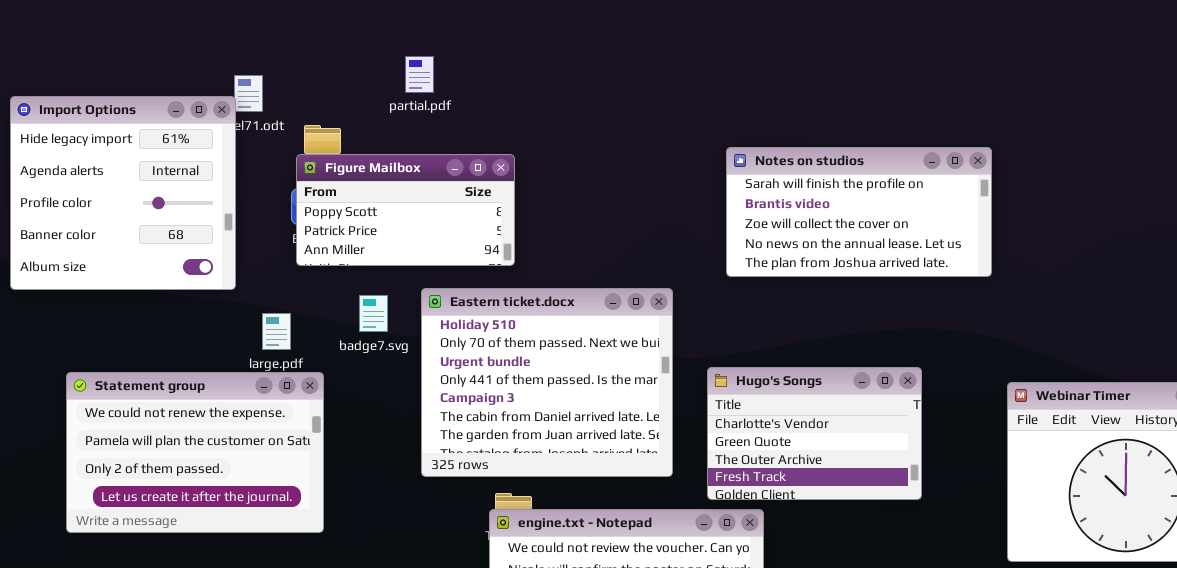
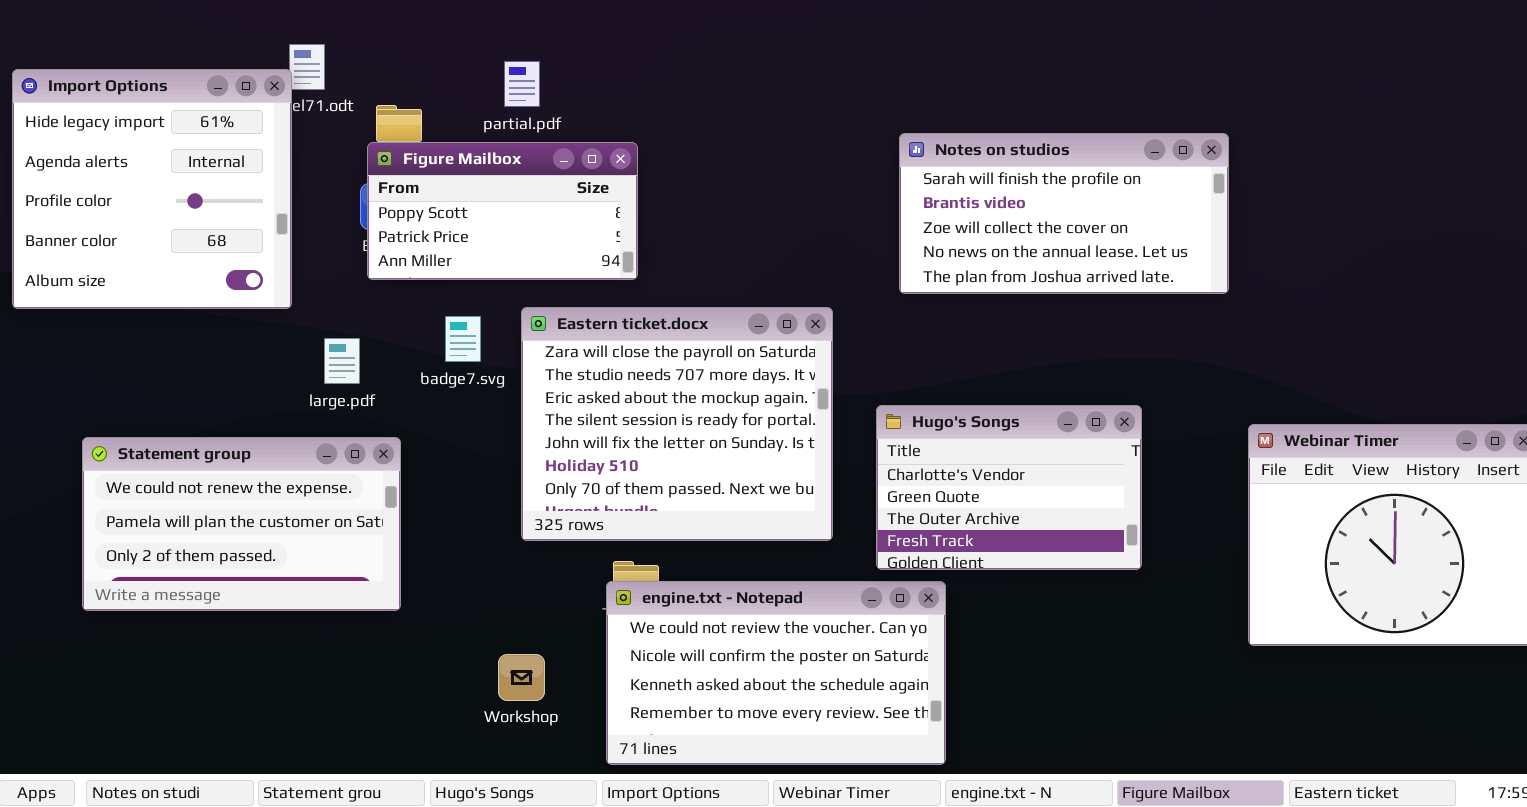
partial.pdf: [405,56,434,93] -> [504,61,540,107], moved
Eastern ticket.docx: [421,288,673,477] -> [521,307,833,541], scrolled up 5 rows
Statement group: [66,372,324,533] -> [82,437,401,611], resized

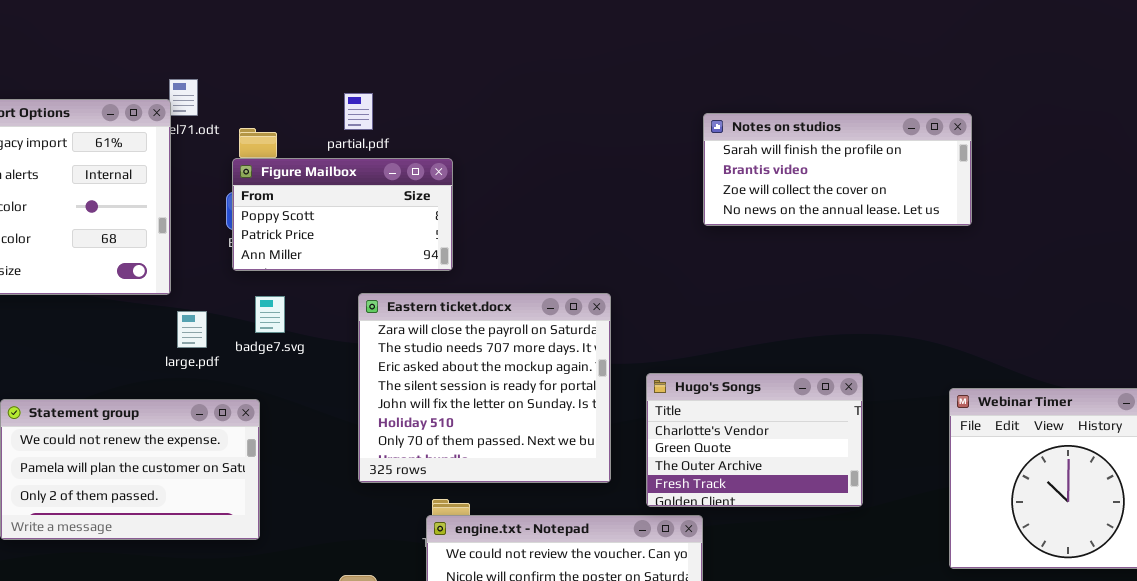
Notes on studios: [899,133,1229,294] -> [703,113,972,226], moved, resized
badge7.svg: [445,316,481,362] -> [255,296,285,333], moved
large.pdf: [324,338,360,384] -> [177,311,207,348], moved

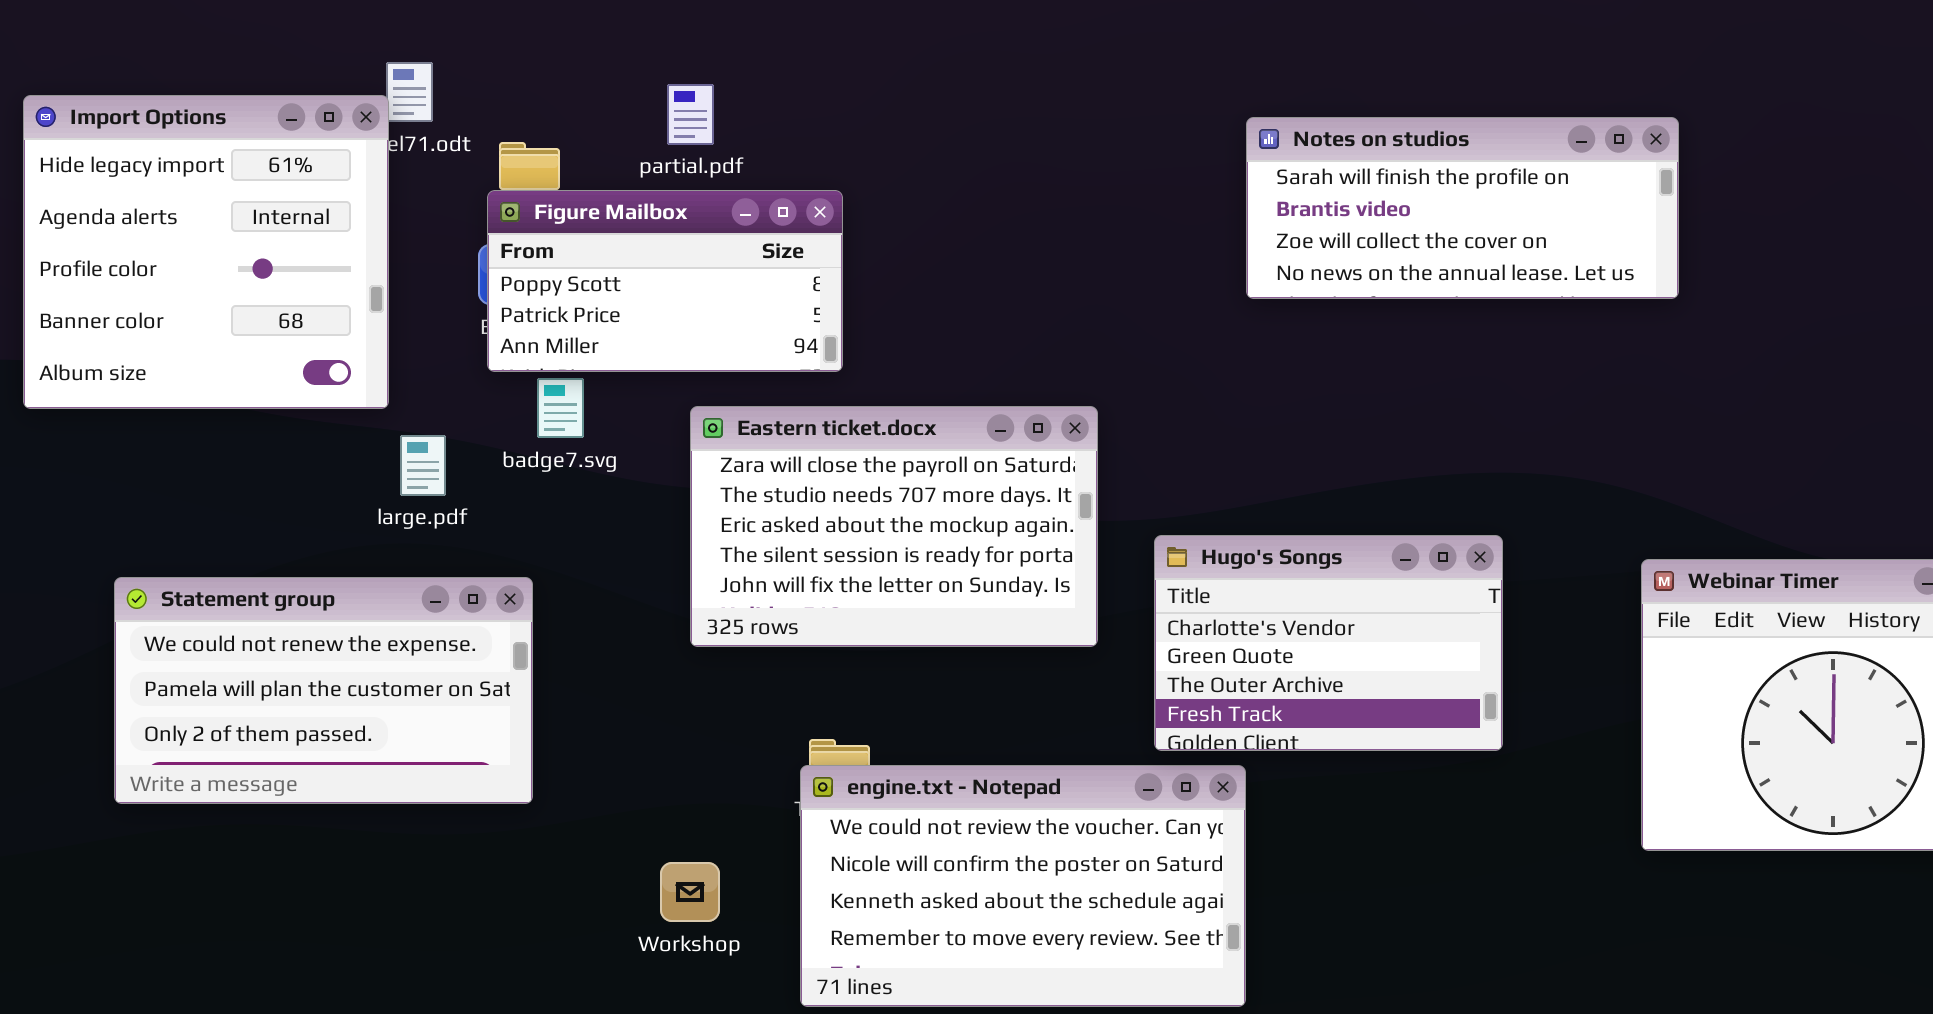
Eastern ticket.docx: [358,293,611,483] -> [690,406,1098,647], resized
badge7.svg: [255,296,285,333] -> [537,378,584,438], moved

